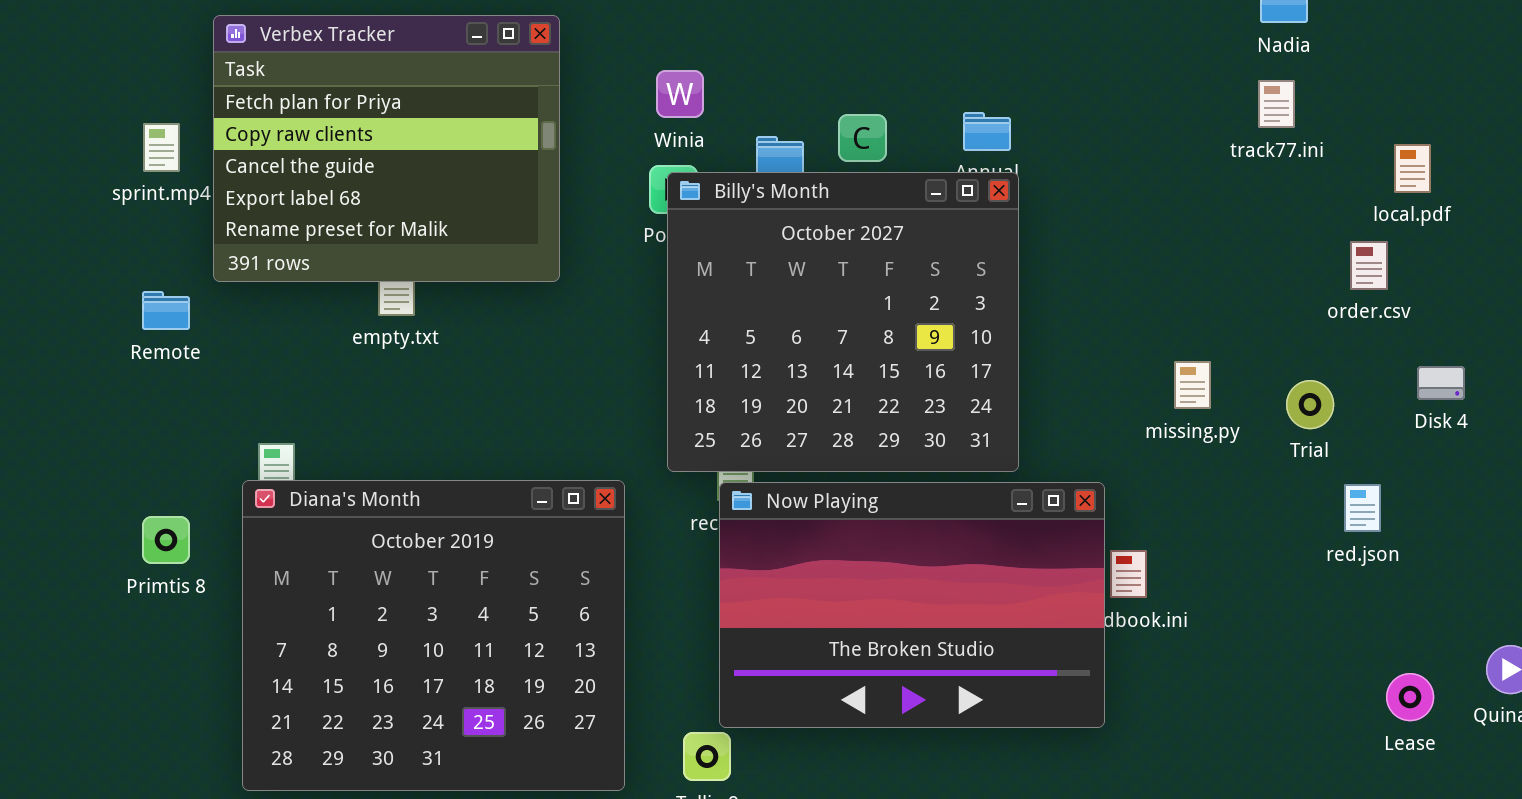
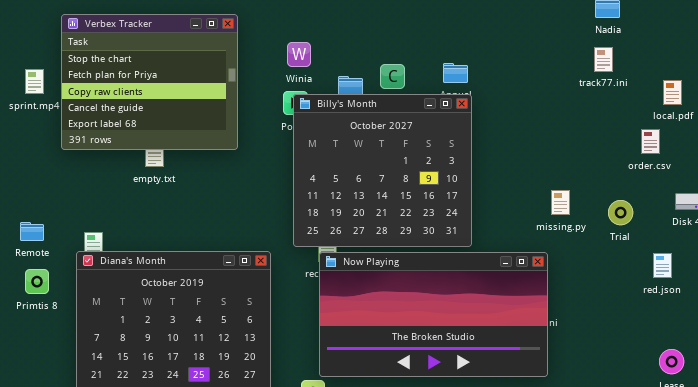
Verbex Tracker: [213,15,560,282] -> [61,14,238,150], scrolled up 1 row
Remote: [142,291,190,330] -> [20,222,44,241], moved
Now Playing: [719,482,1105,728] -> [319,252,548,377], resized
red.json: [1344,484,1381,532] -> [653,253,672,278], moved

